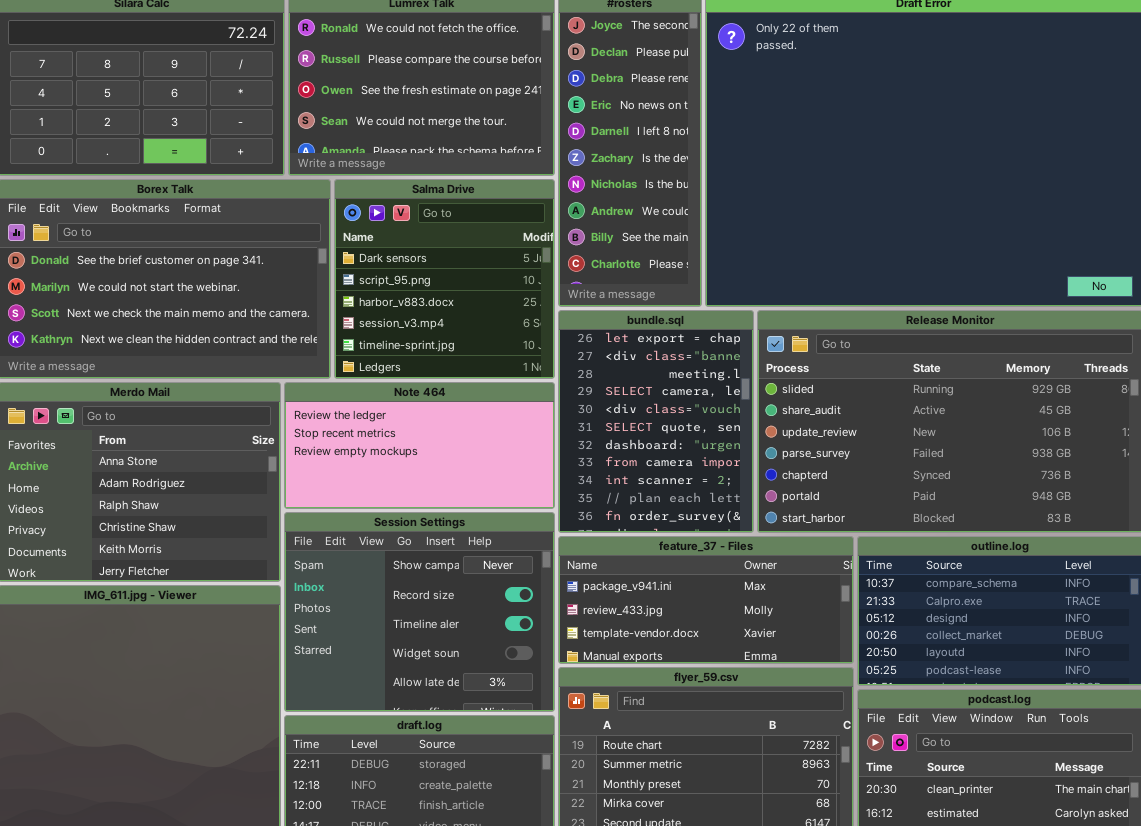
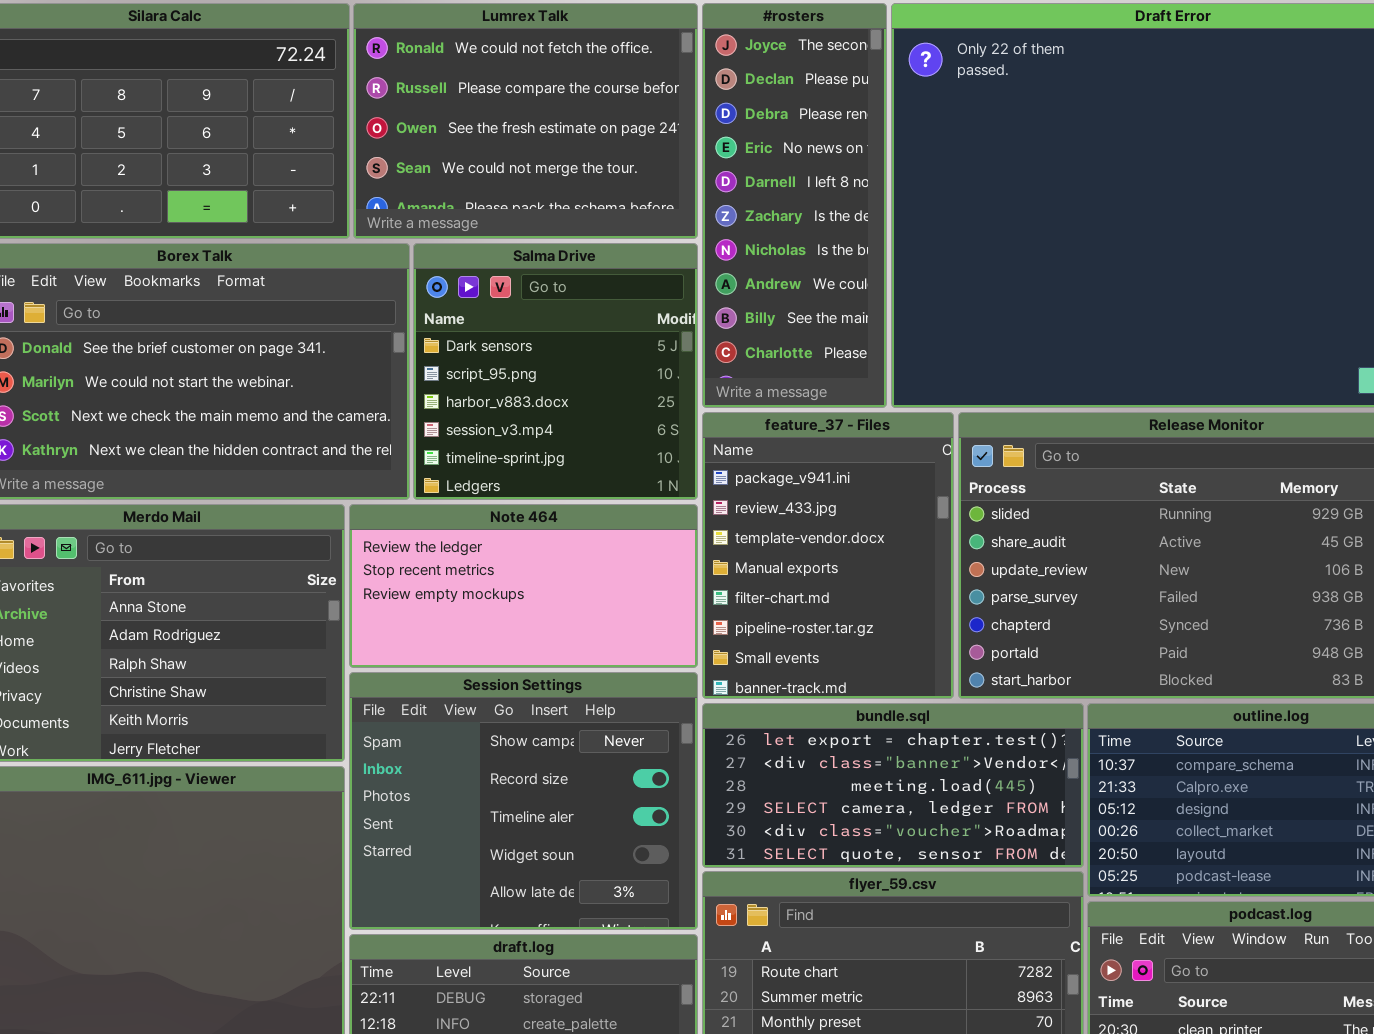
bundle.sql: [558,310,754,533] -> [702,703,1084,868], moved, resized
feature_37 - Files: [558,536,854,664] -> [702,412,954,699], moved, resized

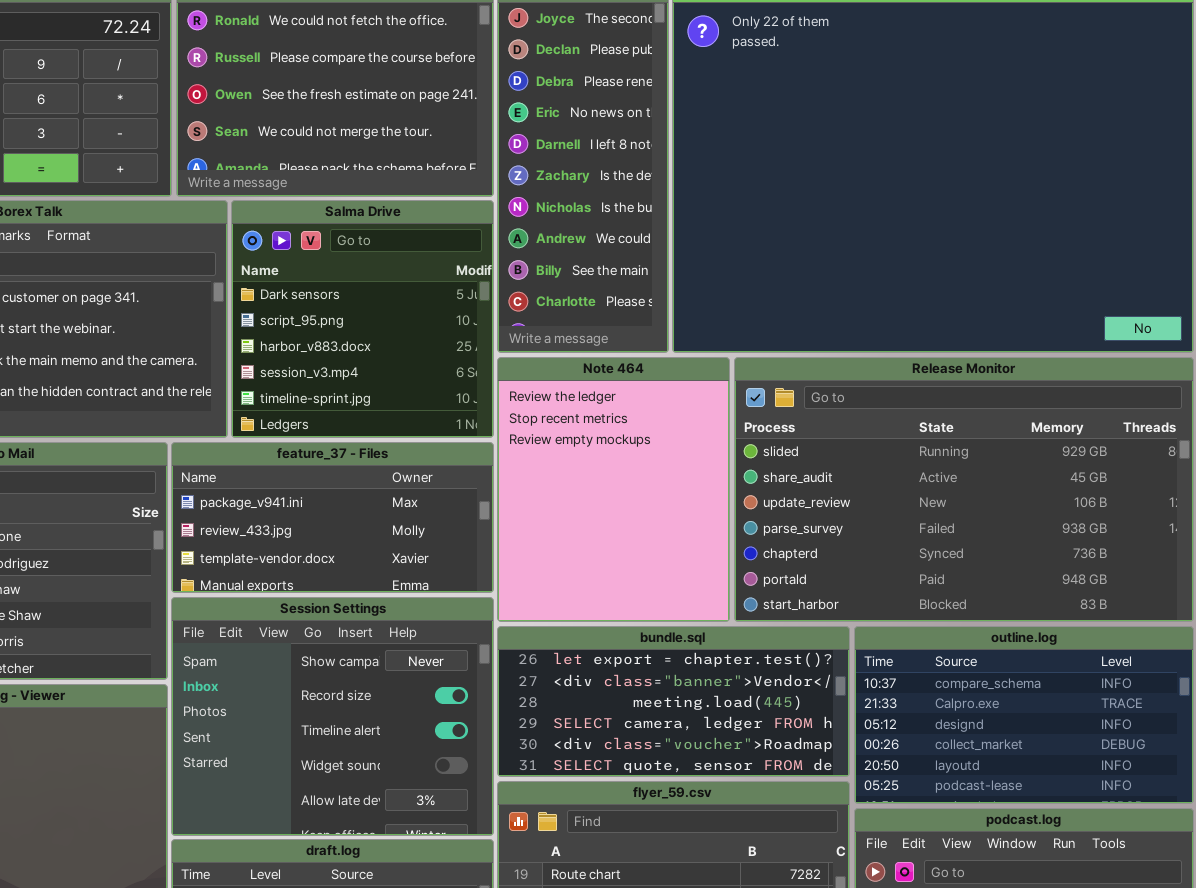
feature_37 - Files: [702,412,954,699] -> [171,442,494,593], moved, resized
Note 464: [349,504,698,668] -> [497,357,730,622], moved, resized

